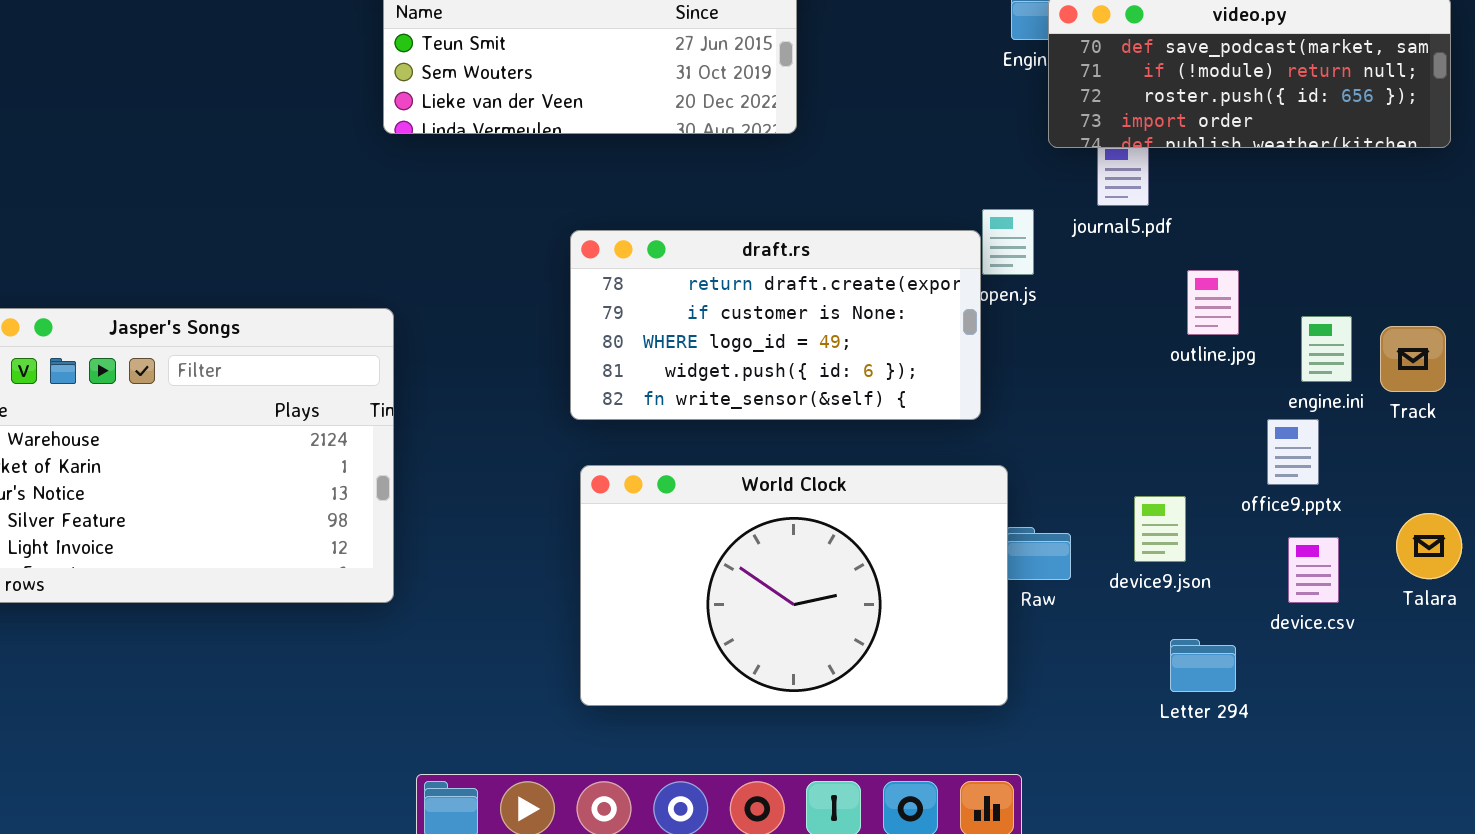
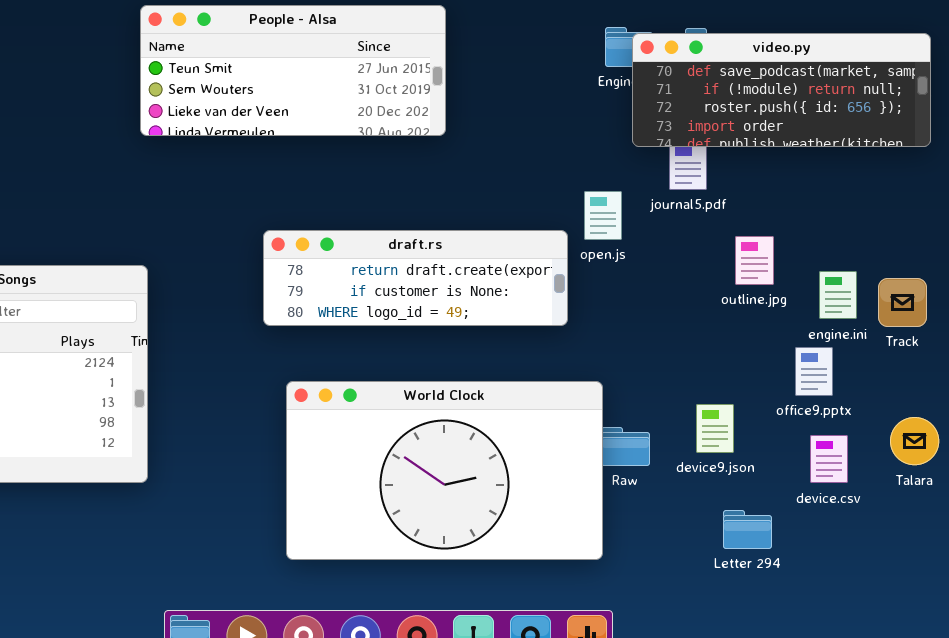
draft.rs: [570,230,981,420] -> [263,230,568,326], moved, resized

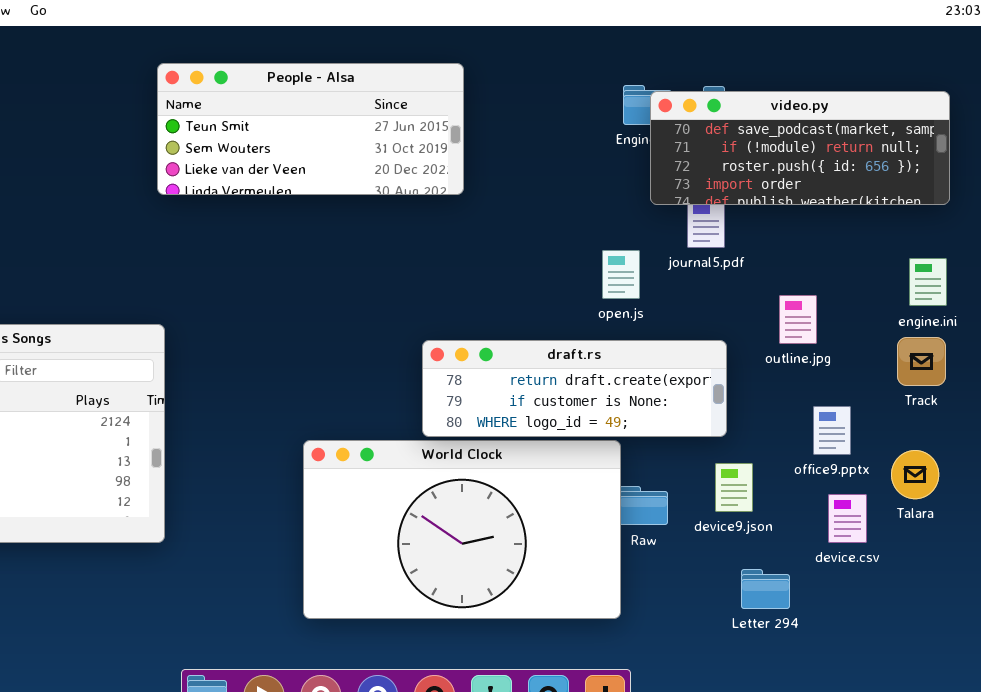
draft.rs: [263,230,568,326] -> [422,340,727,437], moved
outline.jpg: [735,236,774,285] -> [779,295,817,344], moved
engine.ini: [819,271,857,319] -> [909,258,947,306], moved
Talara: [890,417,939,465] -> [891,450,939,499], moved

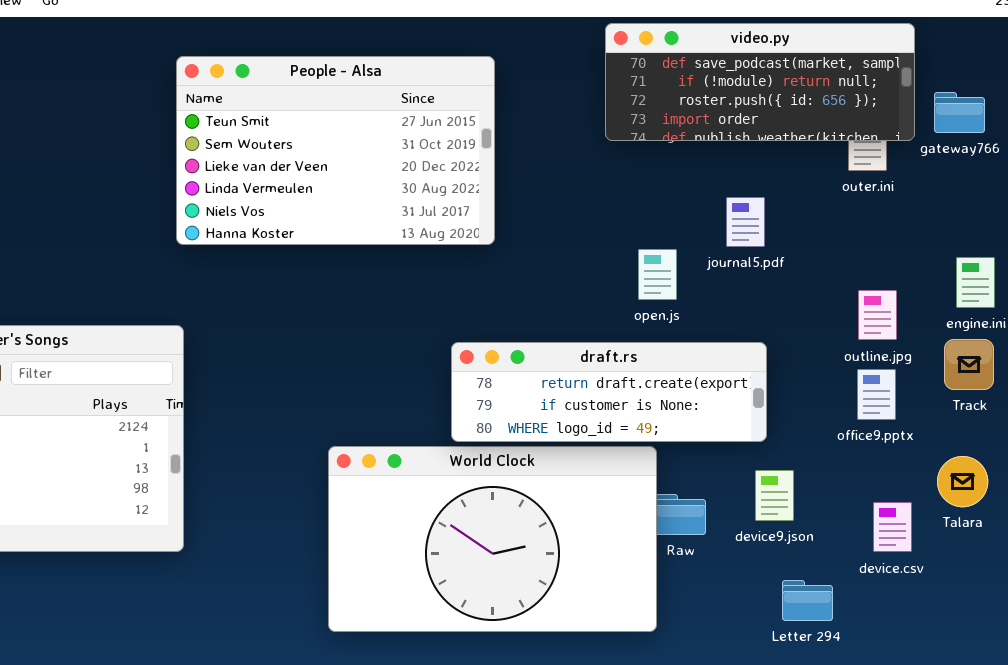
People - Alsa: [157,63,464,195] -> [176,56,495,245], resized
video.py: [650,91,950,205] -> [605,23,915,141], moved
outline.jpg: [779,295,817,344] -> [858,290,897,340], moved
office9.pptx: [813,406,851,455] -> [857,369,896,420], moved

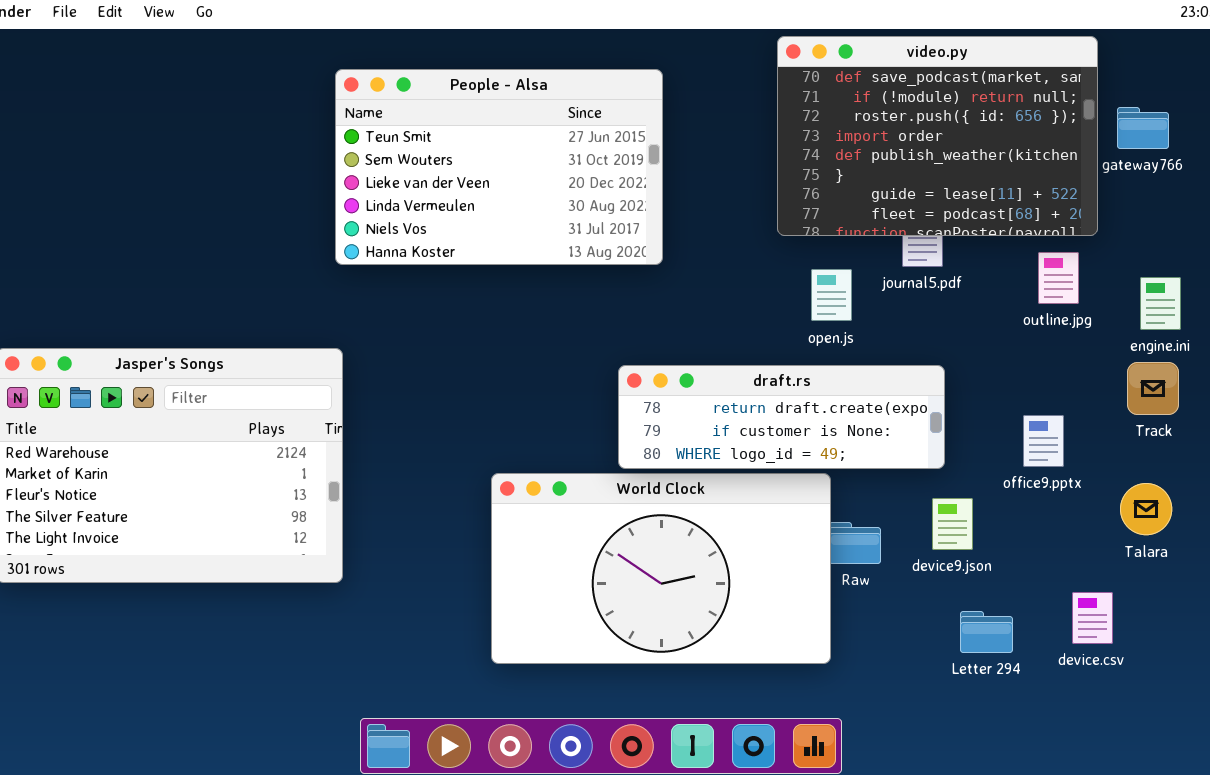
video.py: [605,23,915,141] -> [777,36,1098,236], resized
outline.jpg: [858,290,897,340] -> [1038,252,1079,304], moved
office9.pptx: [857,369,896,420] -> [1023,415,1064,467], moved
device.csv: [873,502,912,552] -> [1072,592,1113,644], moved

